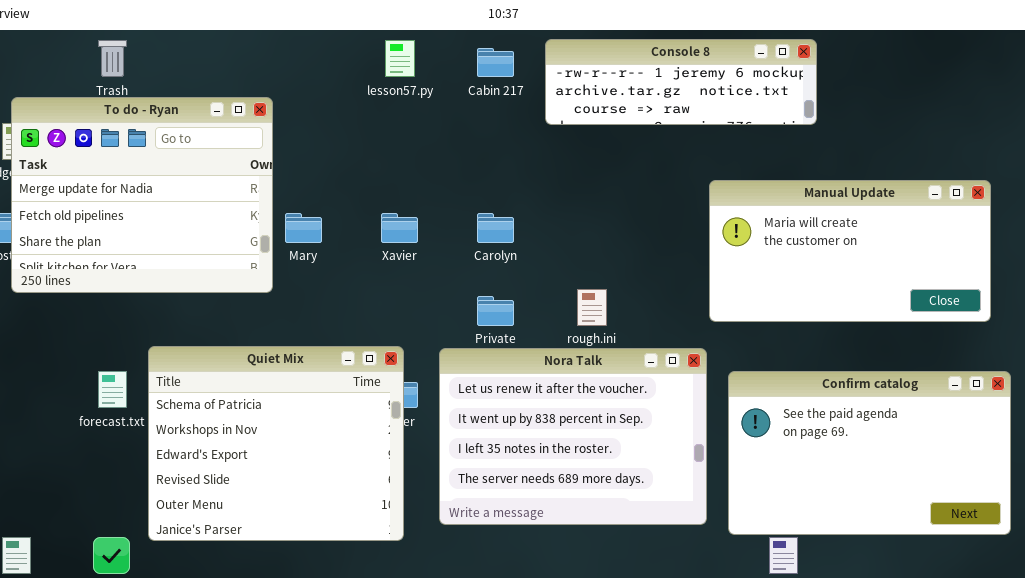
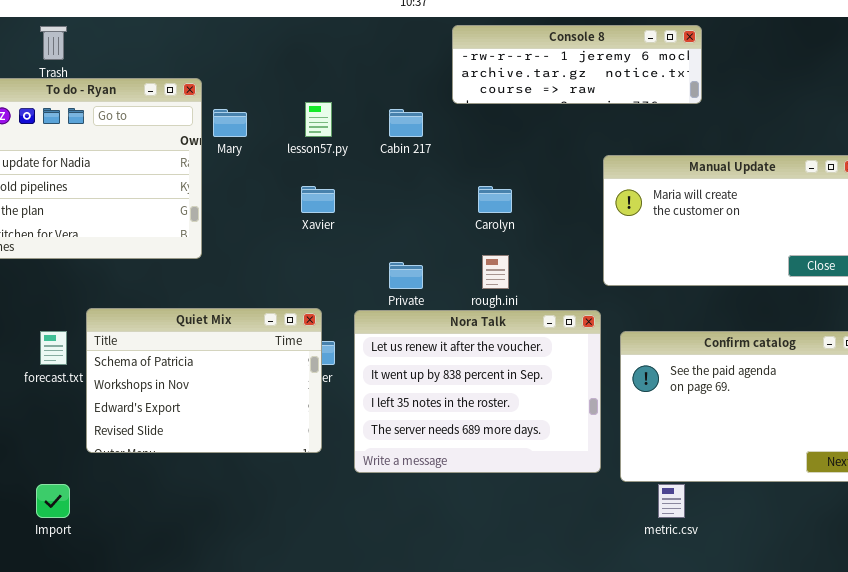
lesson57.py: [385,40,415,77] -> [305,102,332,137], moved
Cabin 217: [477,48,514,77] -> [389,109,423,137], moved
Mary: [285,213,322,243] -> [213,109,247,137], moved
Carolyn: [477,213,514,243] -> [478,186,512,213], moved
Quiet Mix: [148,346,404,541] -> [86,308,322,453], resized

